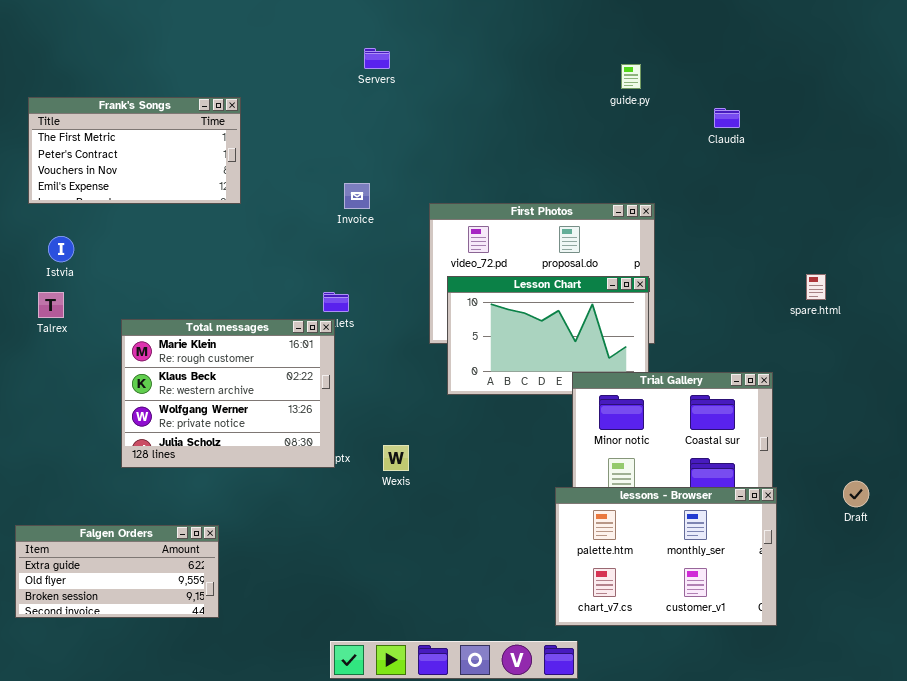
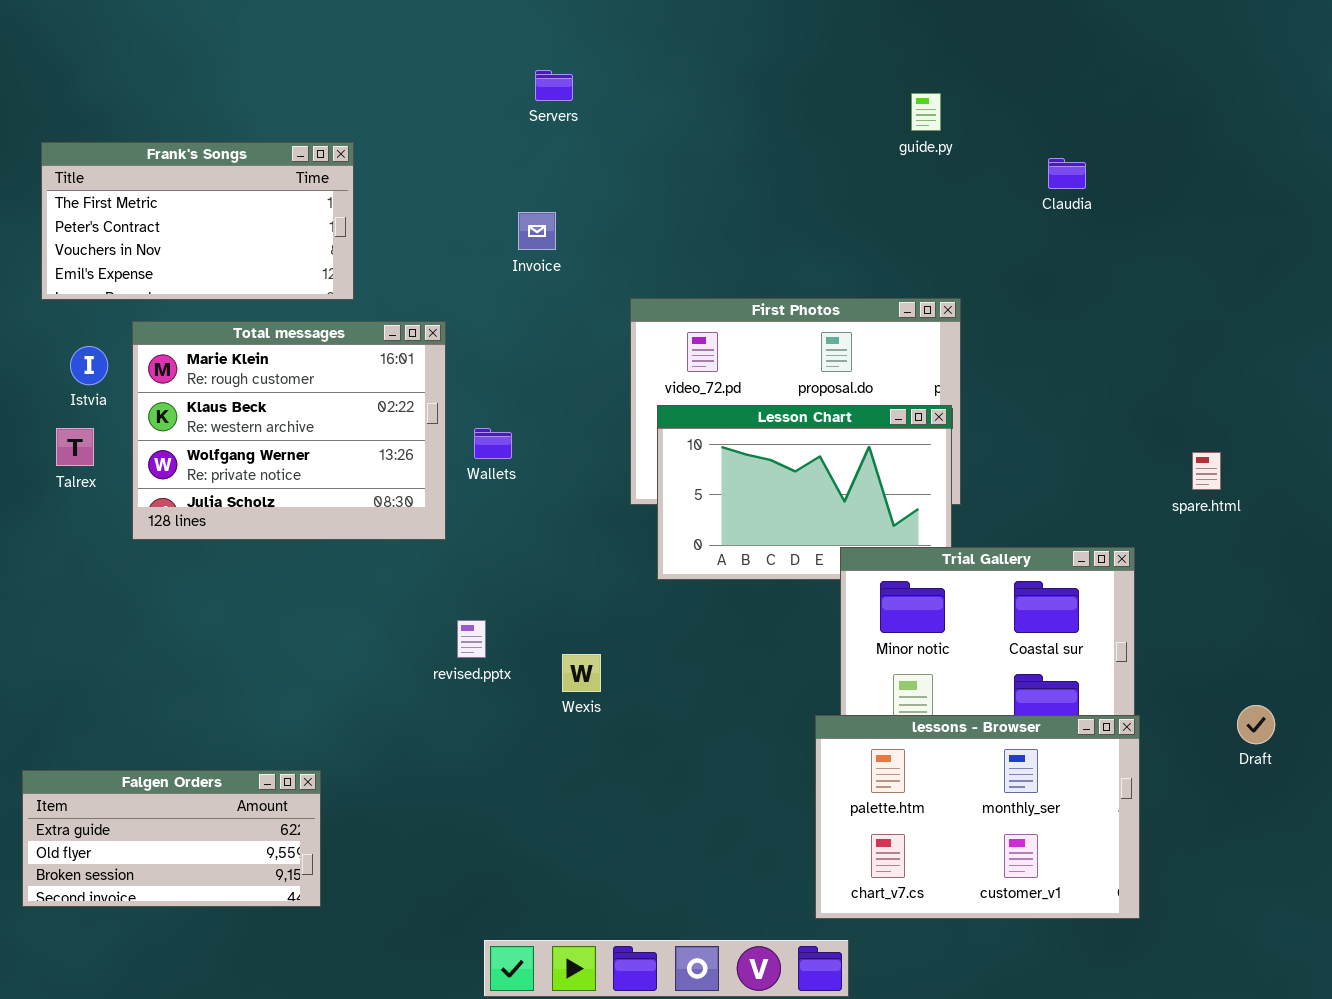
Invoice: [344,183,370,209] -> [518,212,556,250], moved
spare.html: [806,274,826,300] -> [1192,452,1221,490], moved
Total messages: [121,319,335,468] -> [132,321,446,540], moved

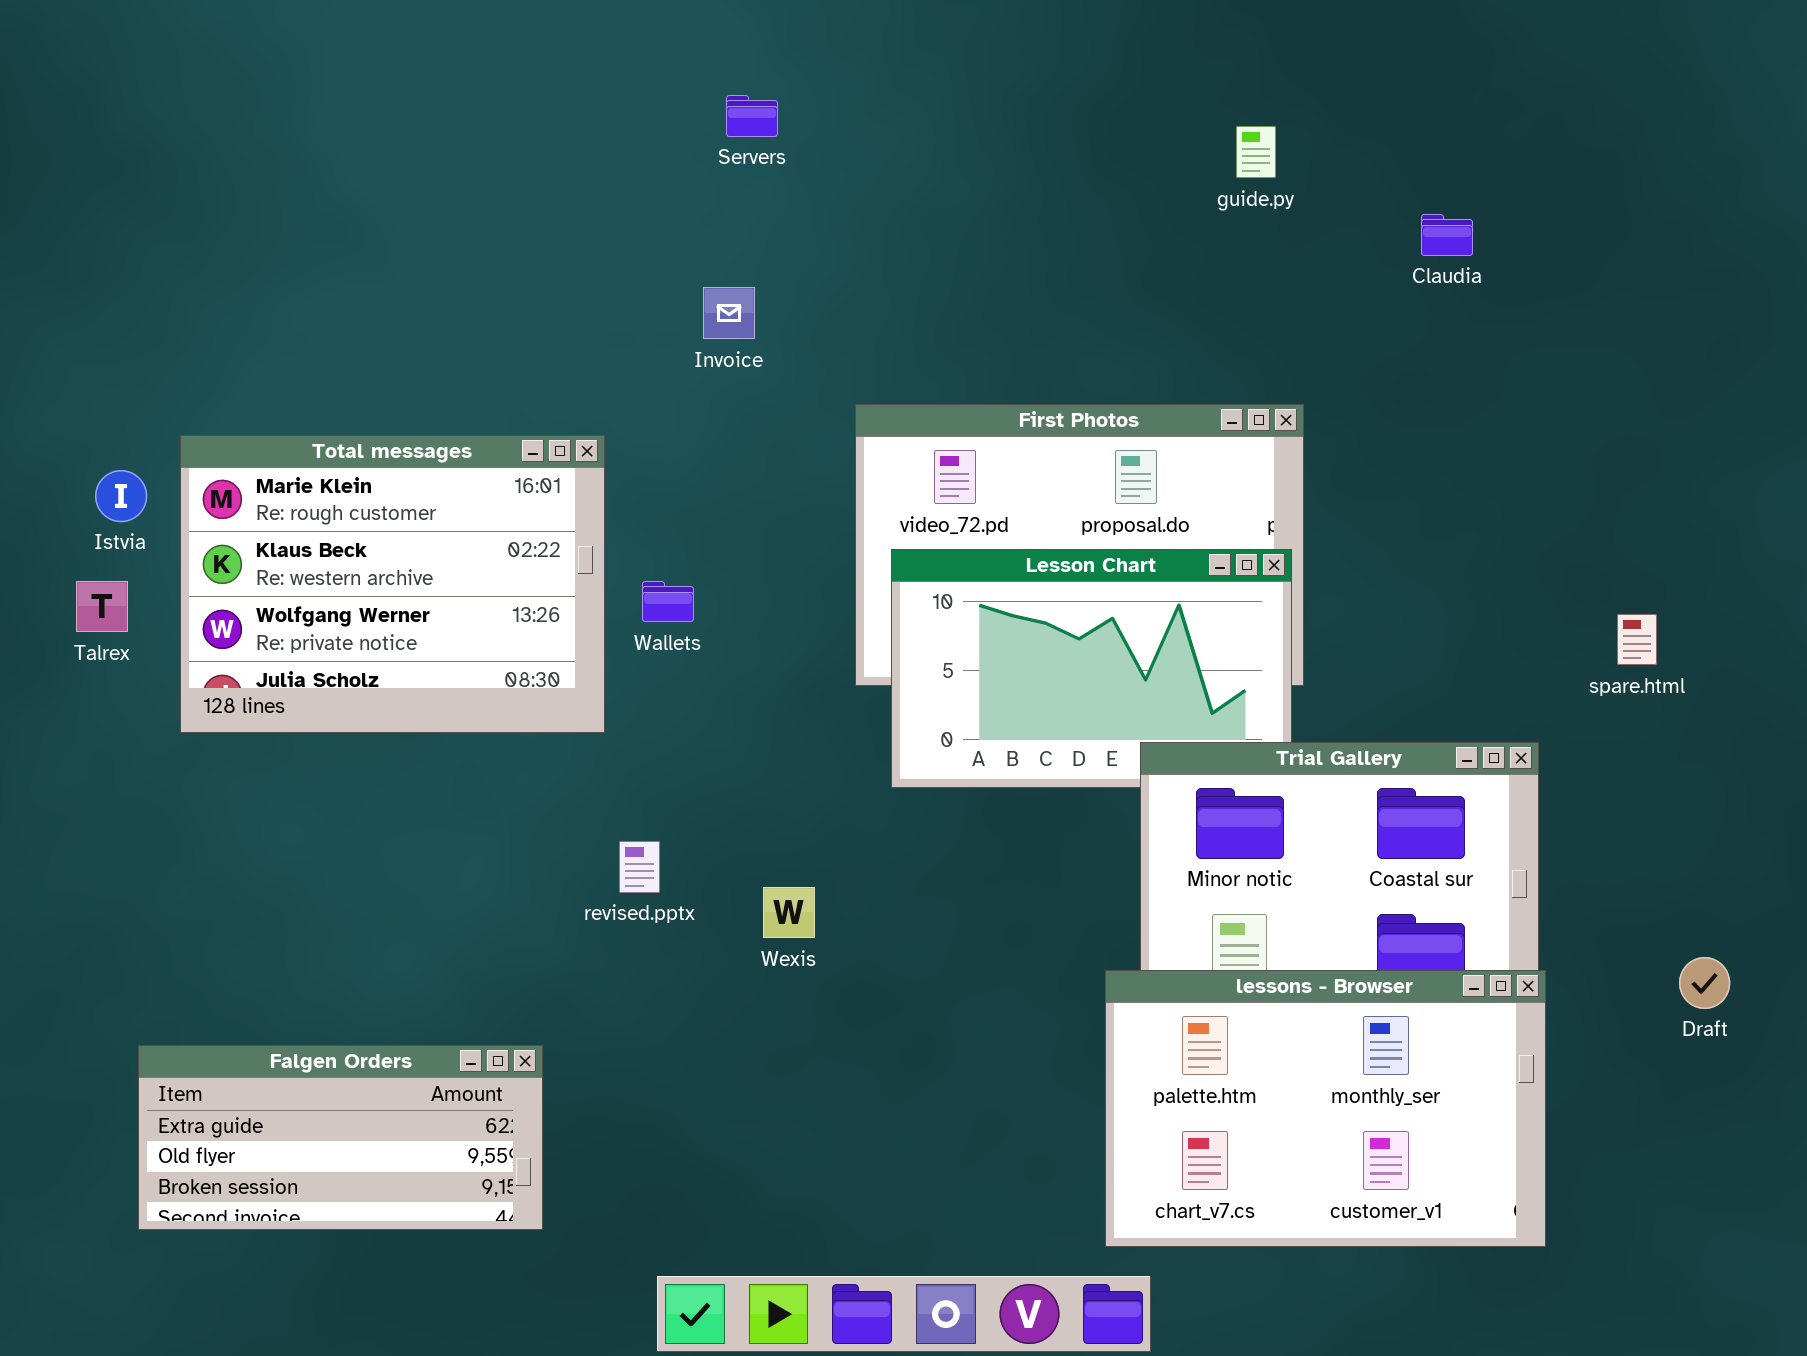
Frank's Songs: [41,142,354,300] -> none, closed
Falgen Orders: [22,770,321,907] -> [138,1045,543,1230], moved

